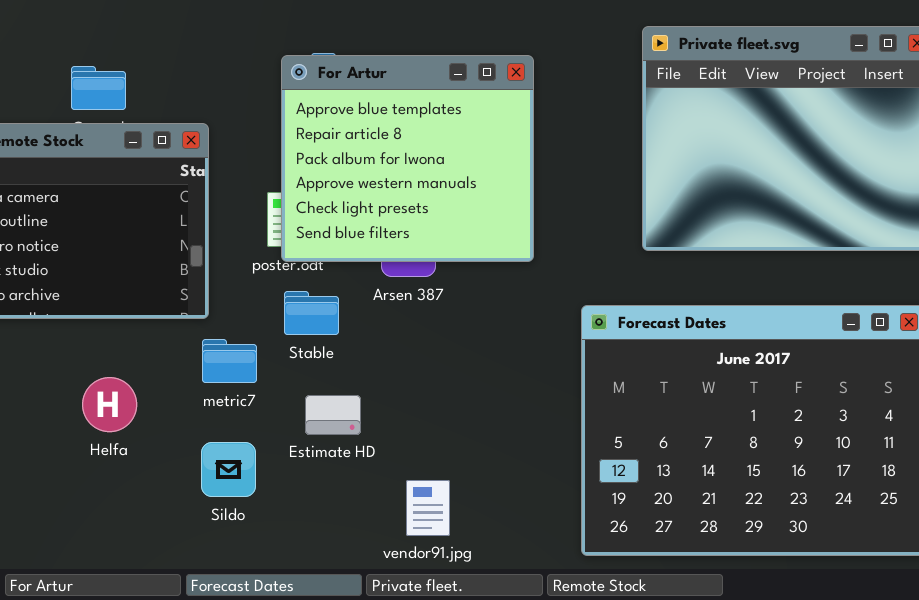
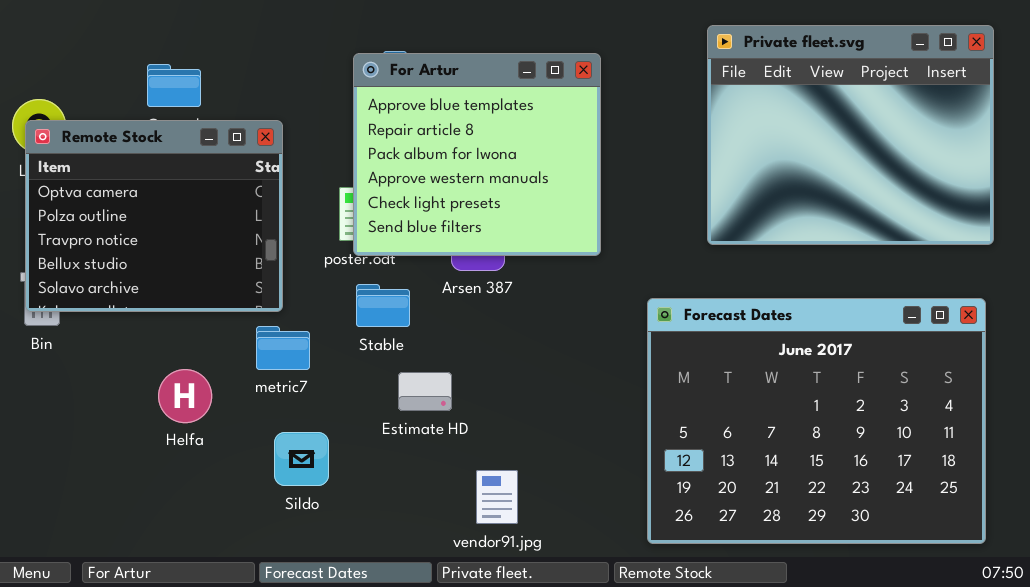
metric7: [202,339,257,383] -> [256,326,310,370], moved
Estimate HD: [305,395,361,435] -> [398,372,452,411], moved

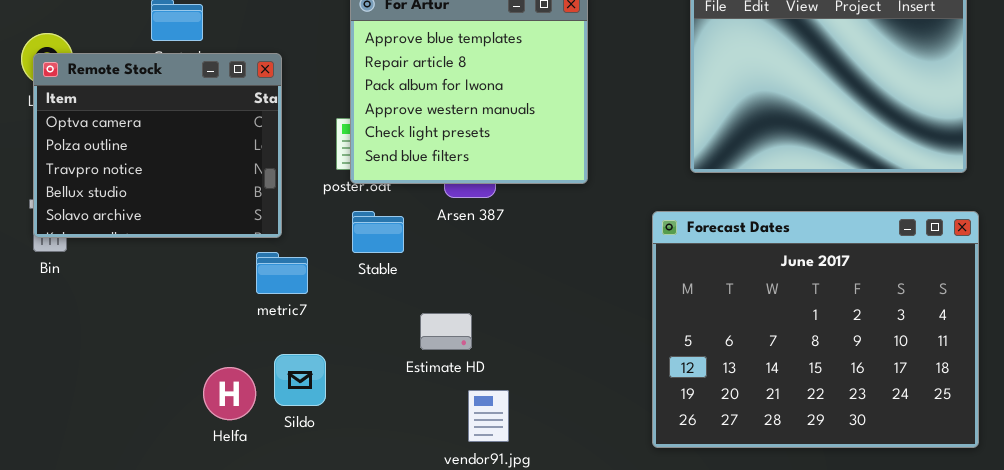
Forecast Dates: [647,298,986,544] -> [652,211,979,448], moved
Helfa: [158,369,212,423] -> [203,367,256,420], moved
Estimate HD: [398,372,452,411] -> [420,313,472,350], moved

